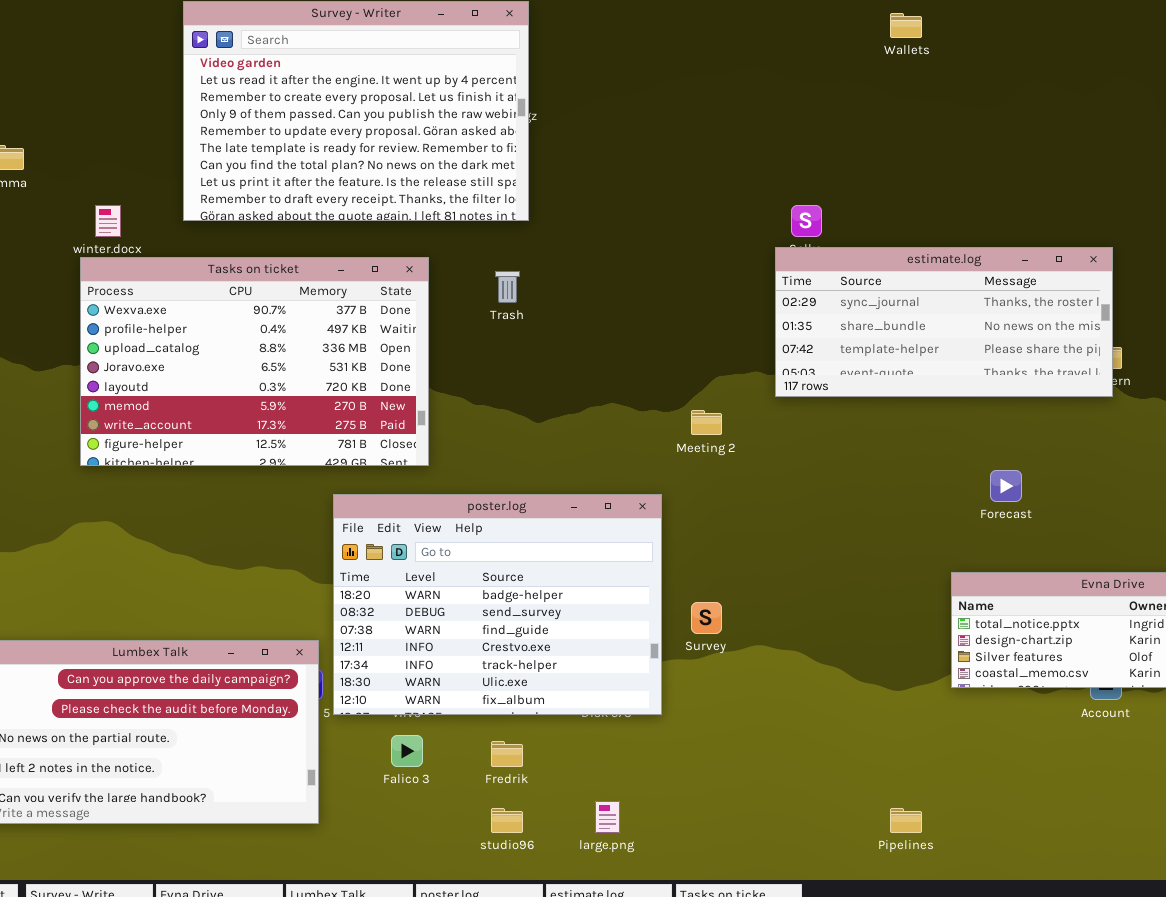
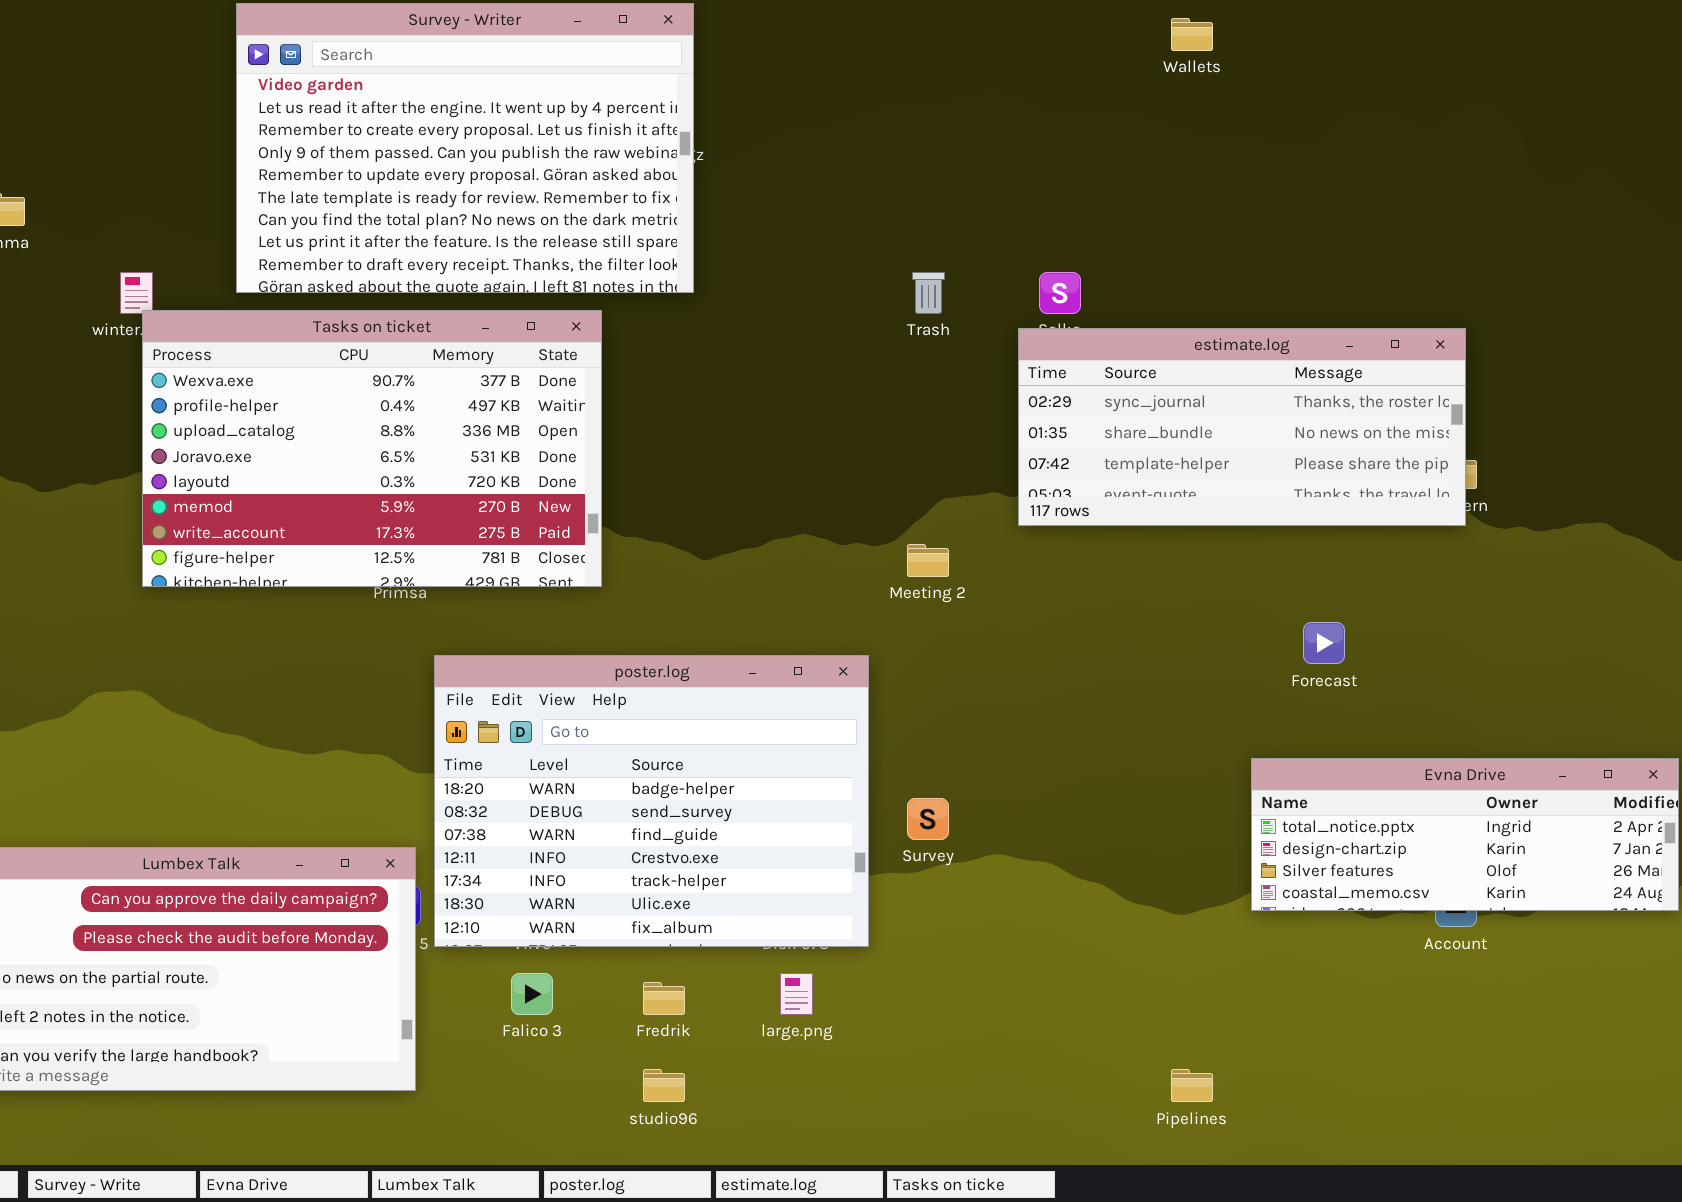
Tasks on ticket: [80,257,429,466] -> [142,310,602,587], moved
Trash: [495,271,520,303] -> [912,272,945,314], moved
large.png: [595,801,620,833] -> [780,973,813,1015], moved

